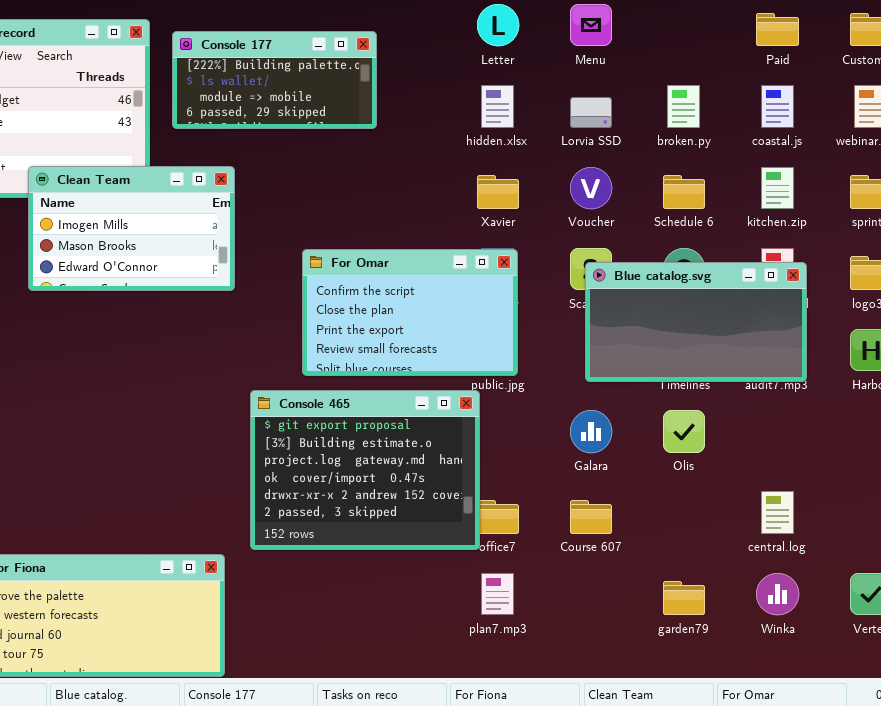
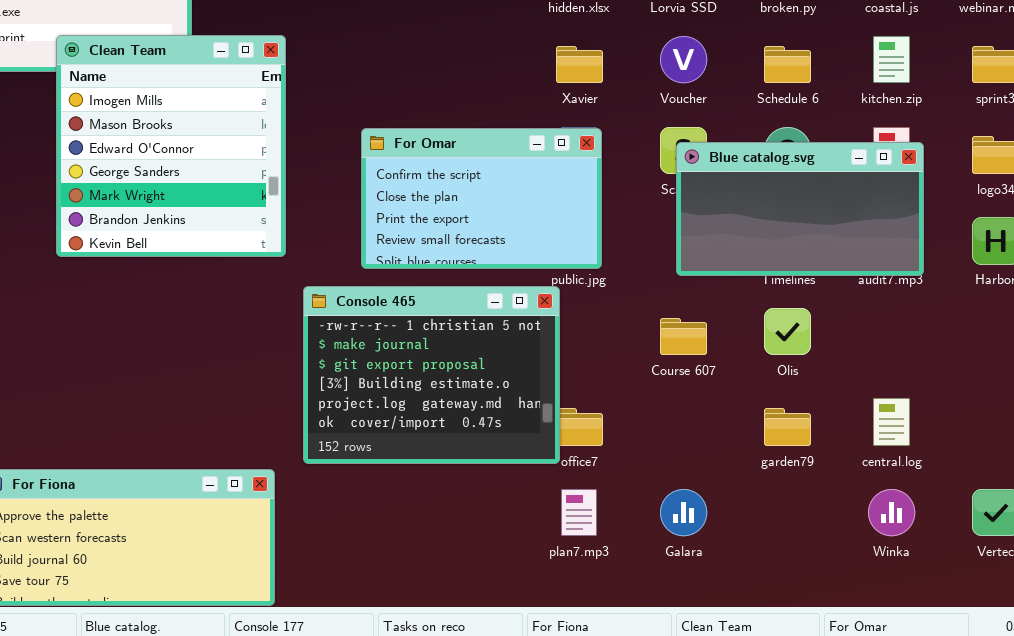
Clean Team: [28,166,235,291] -> [56,35,286,257], resized
Console 465: [250,390,480,550] -> [303,286,560,464], scrolled up 2 rows
Galara: [570,410,612,453] -> [660,489,707,536], moved
Course 607: [570,500,612,534] -> [660,318,707,355], moved
garden79: [663,581,705,615] -> [764,408,811,446], moved

